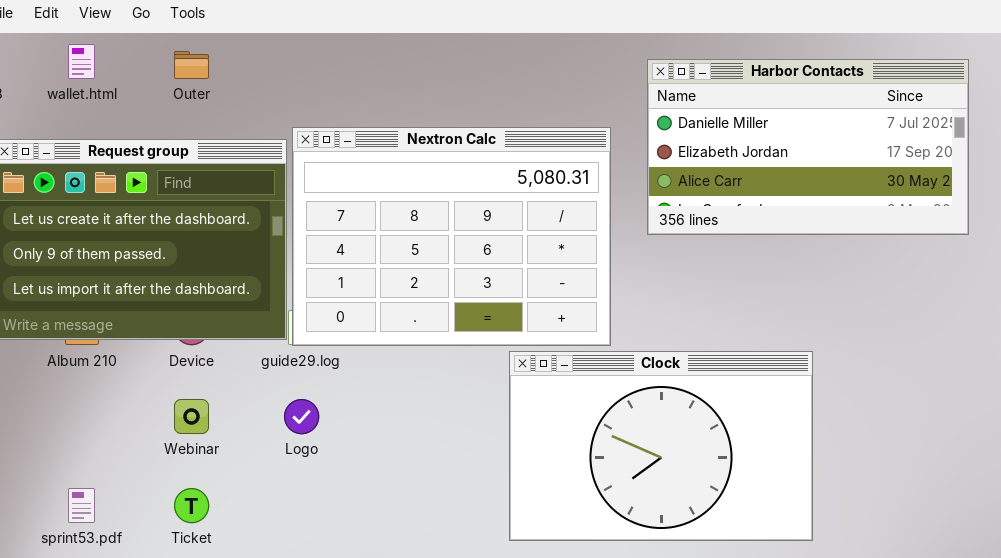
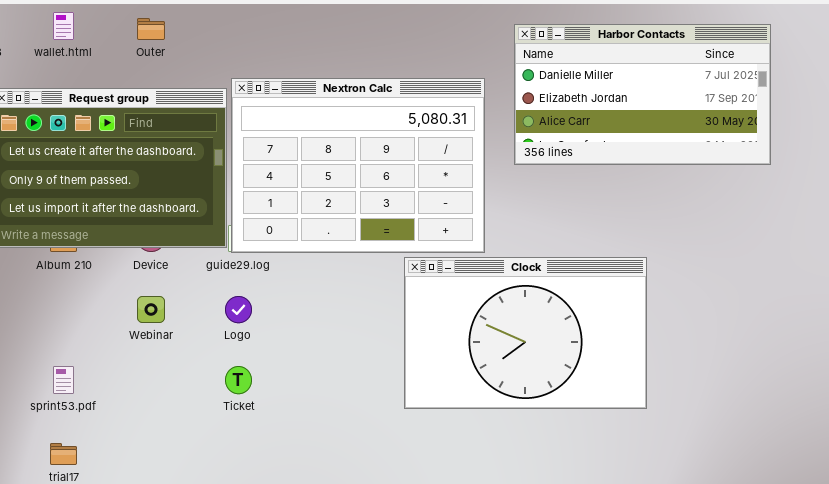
Ticket: [174,488,209,523] -> [225,366,252,394], moved

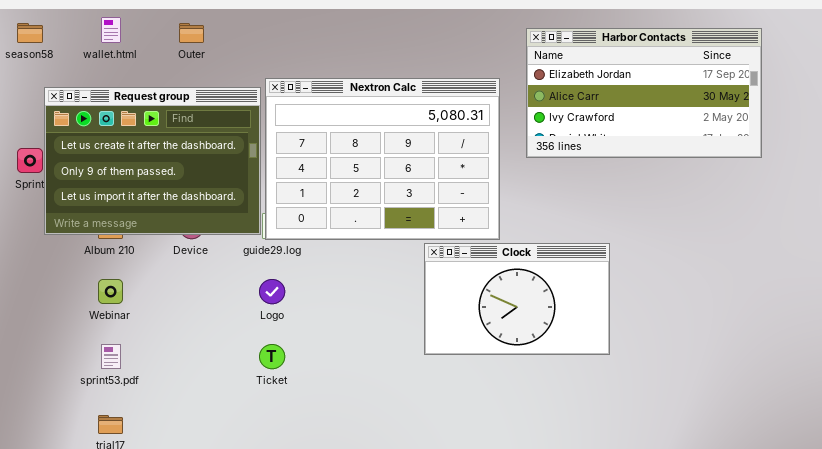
Harbor Contacts: [514,24,771,165] -> [526,28,762,158], scrolled down 1 row
Clock: [404,257,647,409] -> [424,243,610,355], resized
Webinar: [137,296,165,323] -> [98,279,123,304], moved

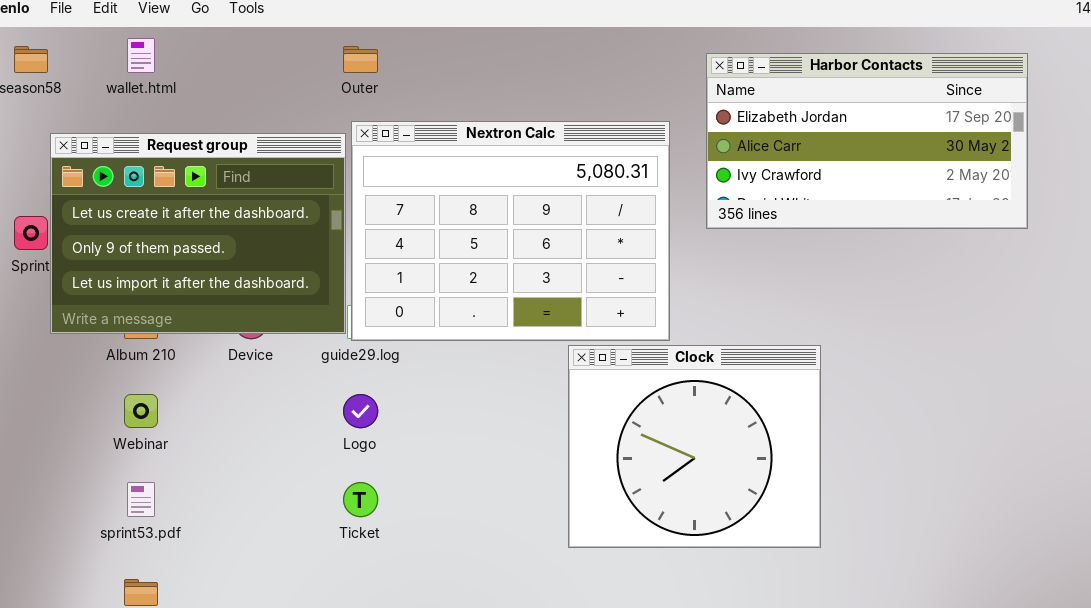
Outer: [179,23,204,43] -> [343,46,378,73], moved
Clock: [424,243,610,355] -> [568,345,821,548], resized

